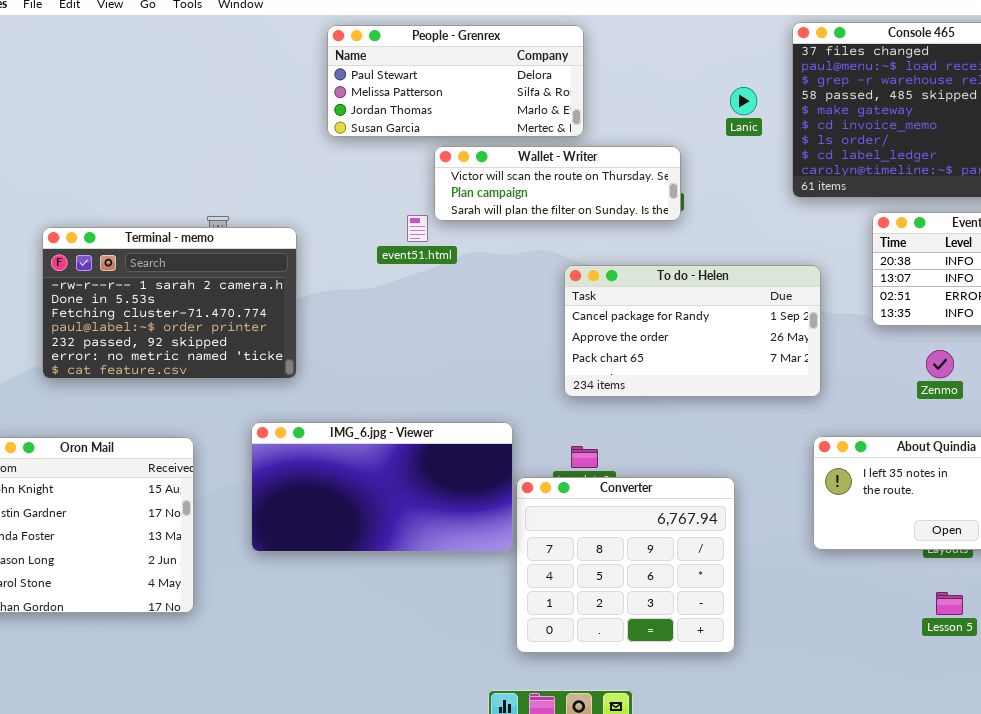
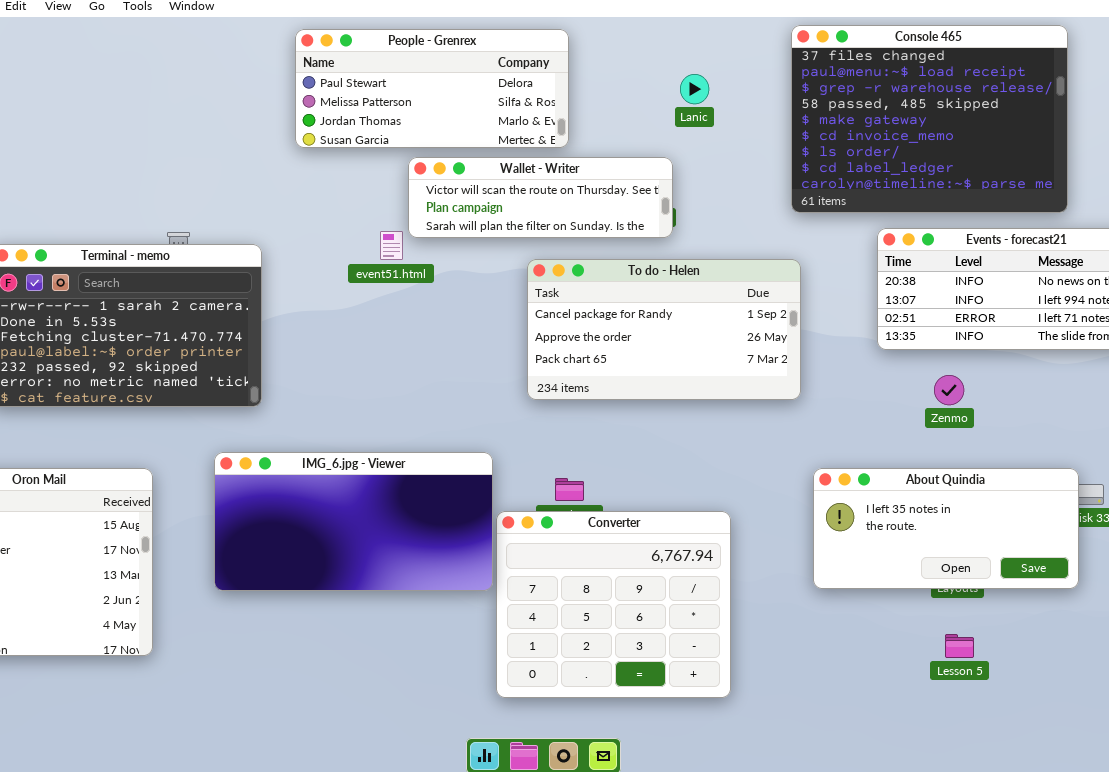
Lanic: [730,87,757,115] -> [680,74,709,104], moved
To do - Helen: [564,265,821,397] -> [527,259,801,400], moved

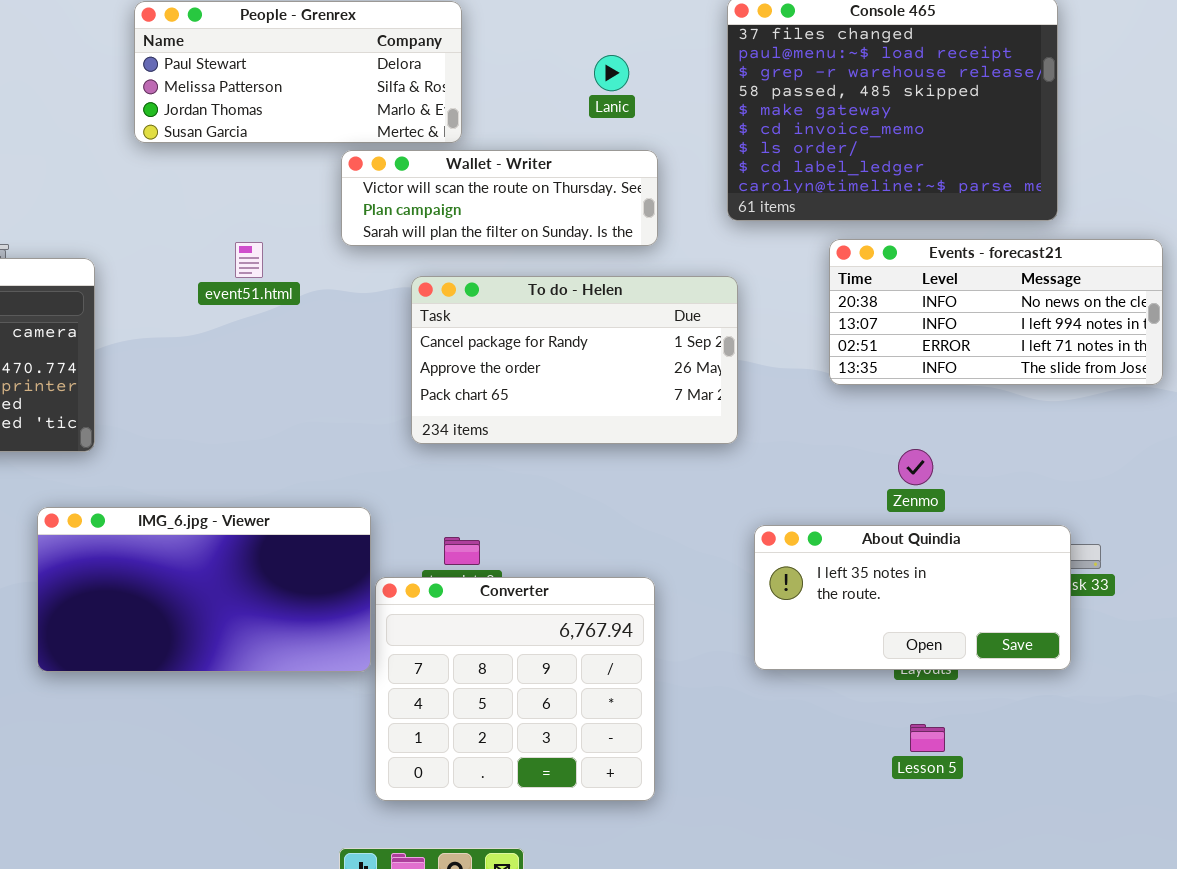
Wallet - Writer: [408,157,673,238] -> [341,150,658,246], moved
Zenmo: [934,375,964,405] -> [898,449,933,485], moved

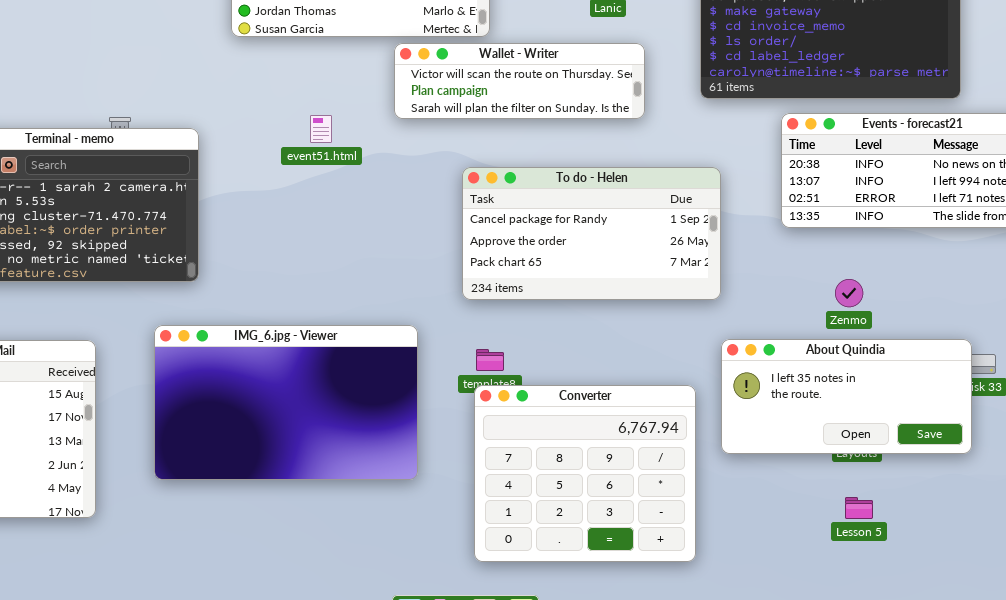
To do - Helen: [411,276,738,444] -> [462,167,721,300], moved
IMG_6.jpg - Viewer: [37,507,371,672] -> [154,325,418,480], resized
Converter: [375,577,655,801] -> [474,385,696,562], moved

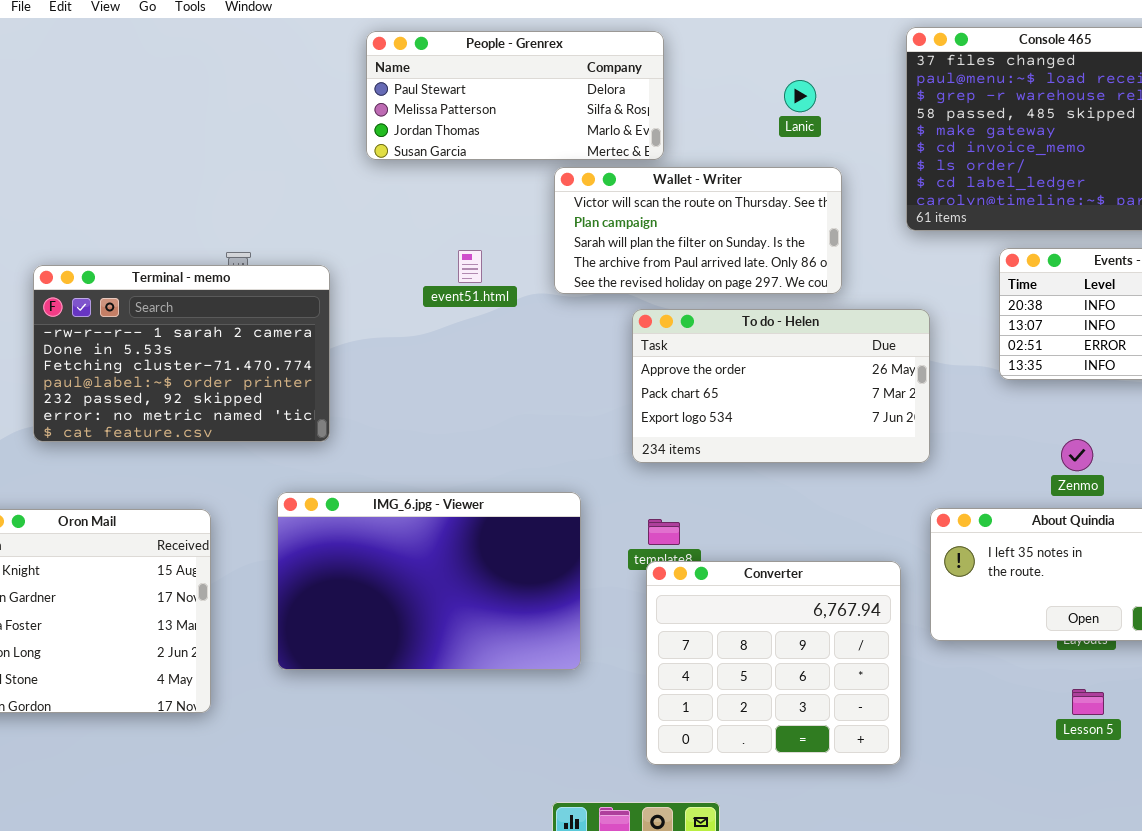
Wallet - Writer: [394,43,645,119] -> [554,167,842,294], resized
To do - Helen: [462,167,721,300] -> [632,309,930,463], scrolled down 1 row

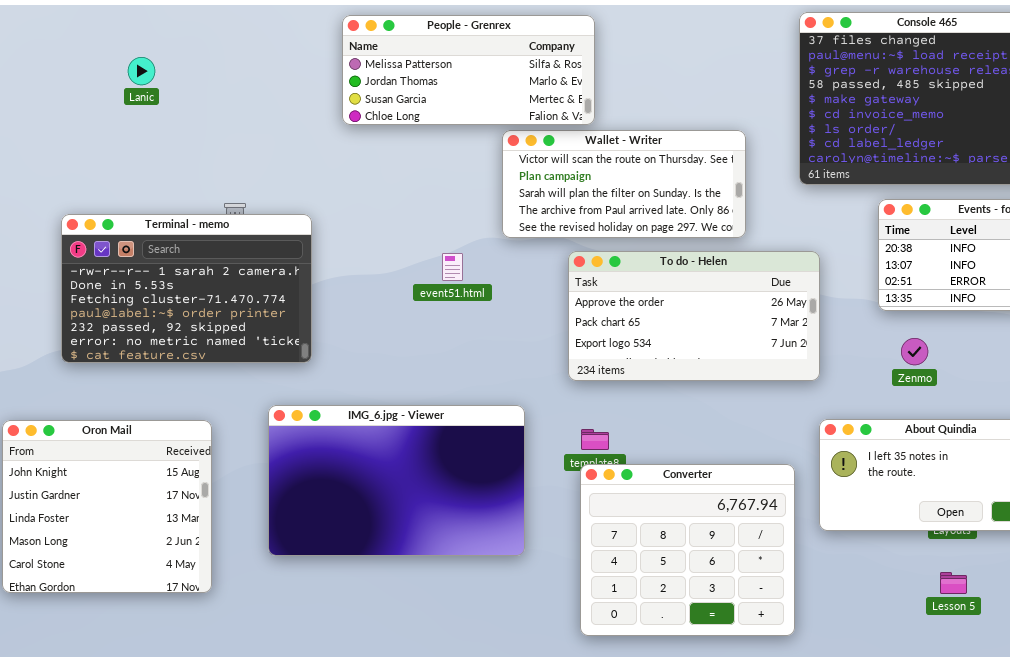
People - Grenrex: [366,31,664,160] -> [342,15,595,125], scrolled down 1 row
Lanic: [784,80,816,112] -> [128,57,155,85], moved
event51.html: [458,250,482,283] -> [442,253,463,281], moved
Zenmo: [1061,439,1093,471] -> [901,338,928,365], moved

